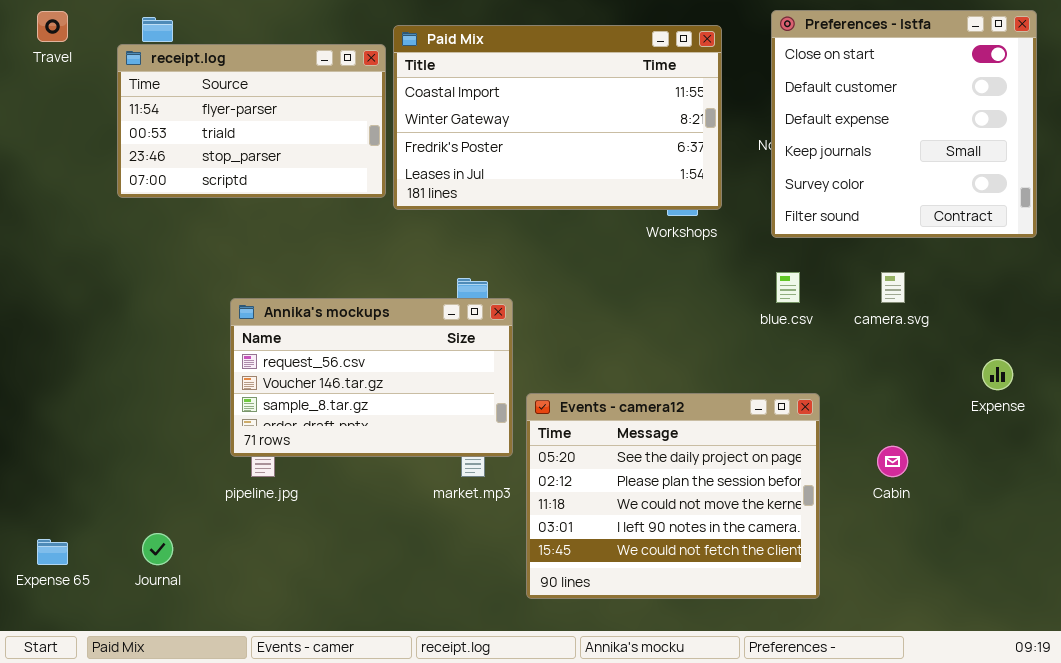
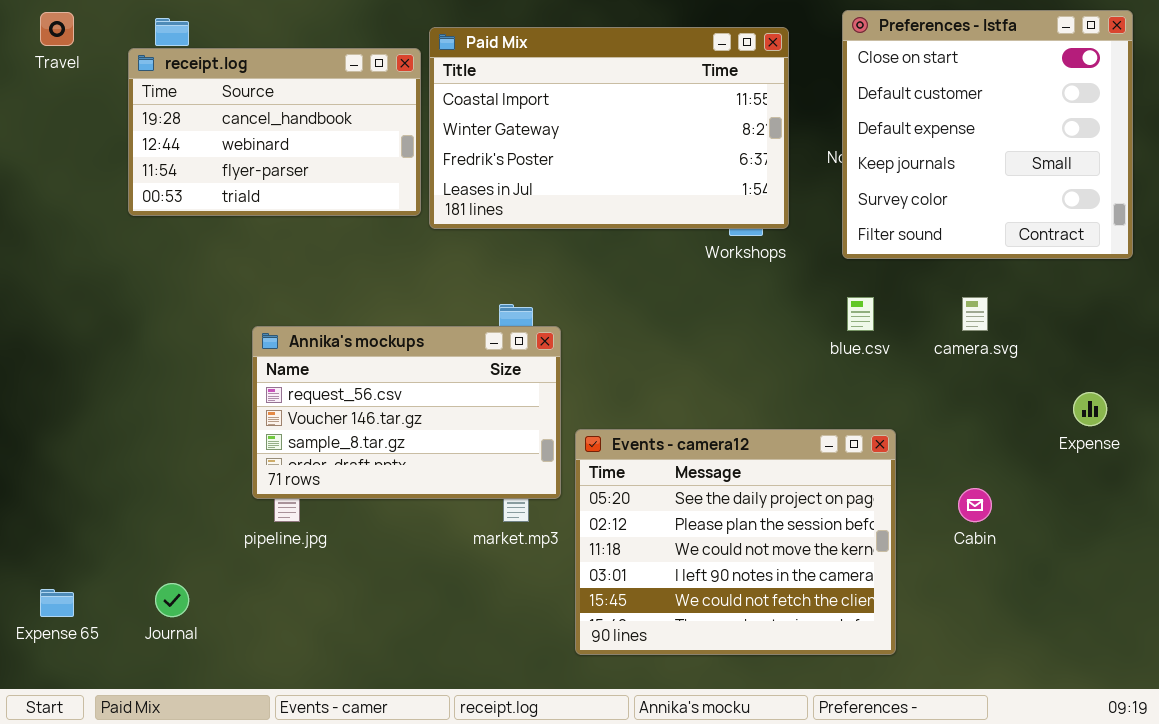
receipt.log: [117,44,386,198] -> [128,48,421,216], scrolled up 2 rows

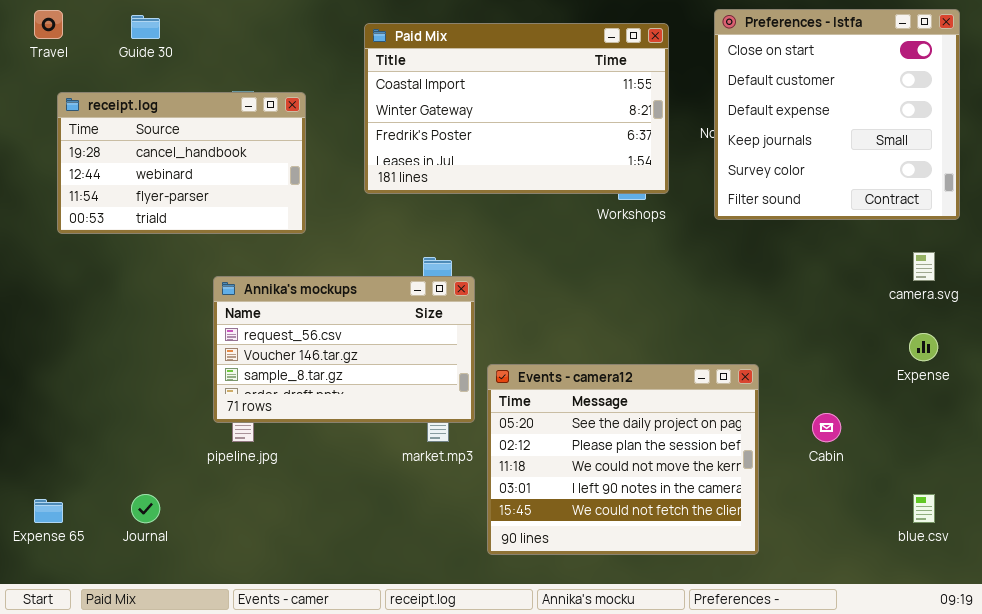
receipt.log: [128,48,421,216] -> [57,92,306,234], moved
blue.csv: [847,297,874,331] -> [913,494,935,523], moved
camera.svg: [962,297,988,331] -> [913,252,935,281], moved

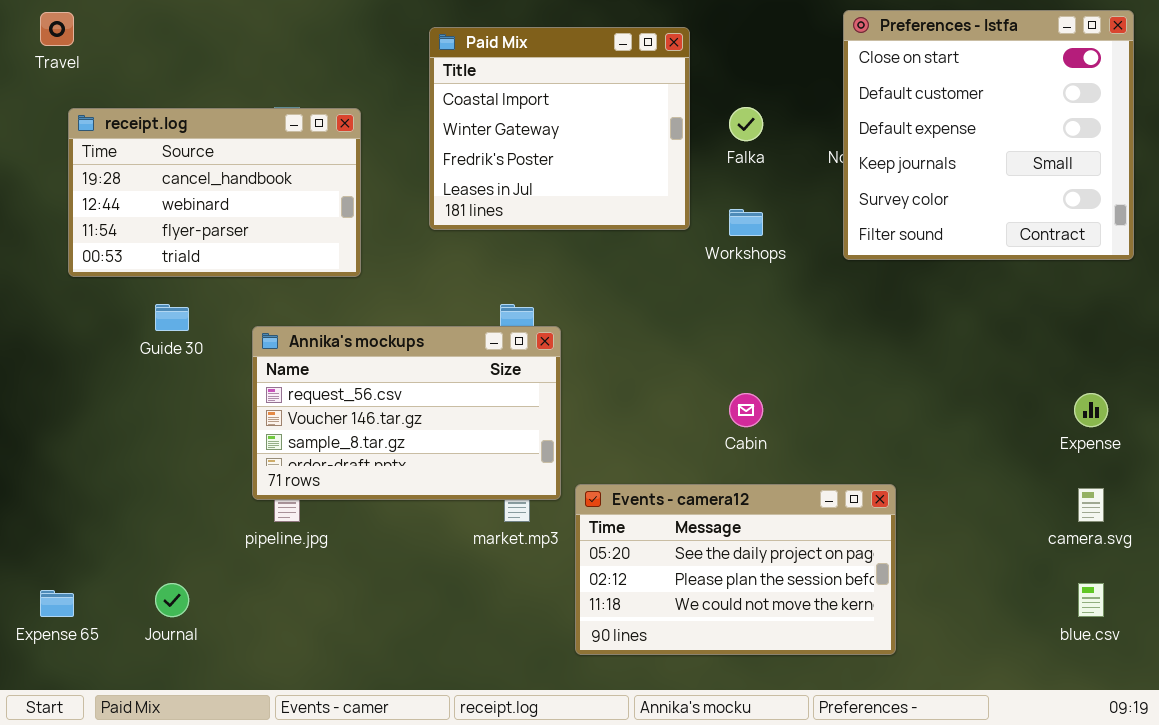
Guide 30: [131,15,160,39] -> [155,304,189,331], moved
Paid Mix: [364,23,669,194] -> [429,27,690,230], resized
camera.svg: [913,252,935,281] -> [1078,488,1104,522], moved
Events - camera12: [487,364,759,555] -> [575,484,896,655], resized
Cabin: [812,413,841,442] -> [729,393,763,427], moved

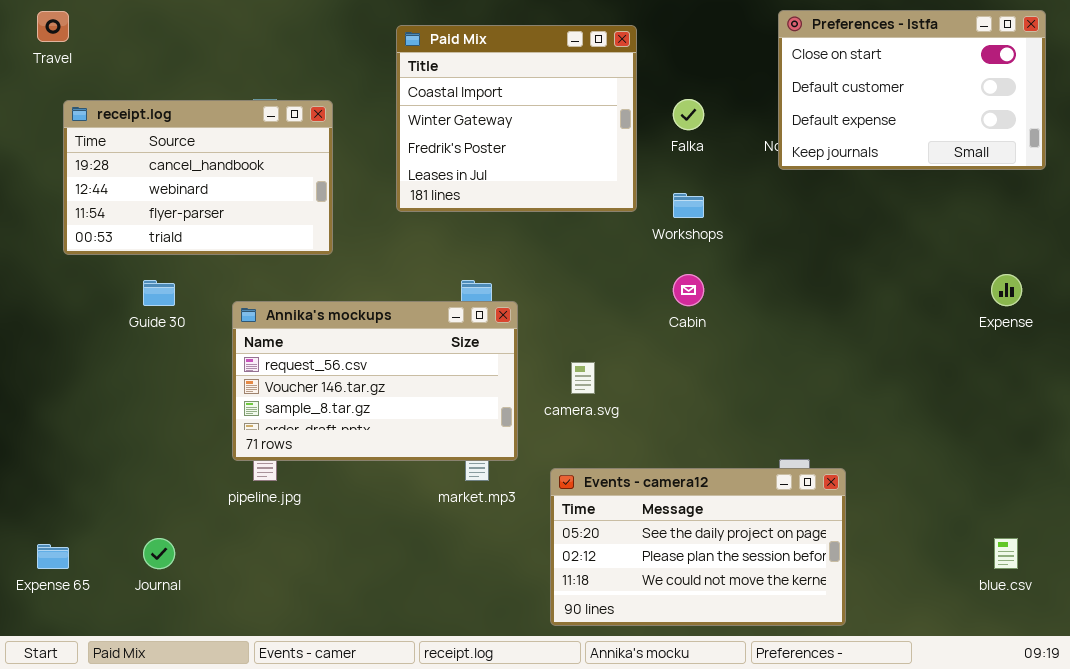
Preferences - Istfa: [843,10,1134,260] -> [778,10,1046,170], resized
Cabin: [729,393,763,427] -> [673,274,704,306], moved
Expense: [1074,393,1108,427] -> [991,274,1022,306], moved
Events - camera12: [575,484,896,655] -> [550,468,846,626], moved
camera.svg: [1078,488,1104,522] -> [571,362,595,394], moved

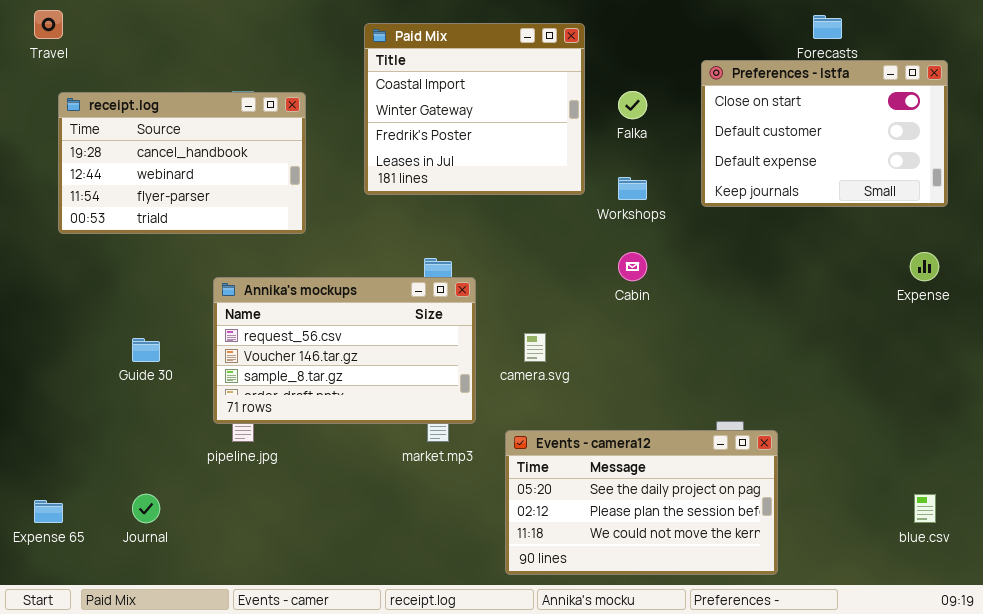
Preferences - Istfa: [778,10,1046,170] -> [701,60,948,207], moved
Guide 30: [143,280,175,306] -> [132,338,160,362], moved

